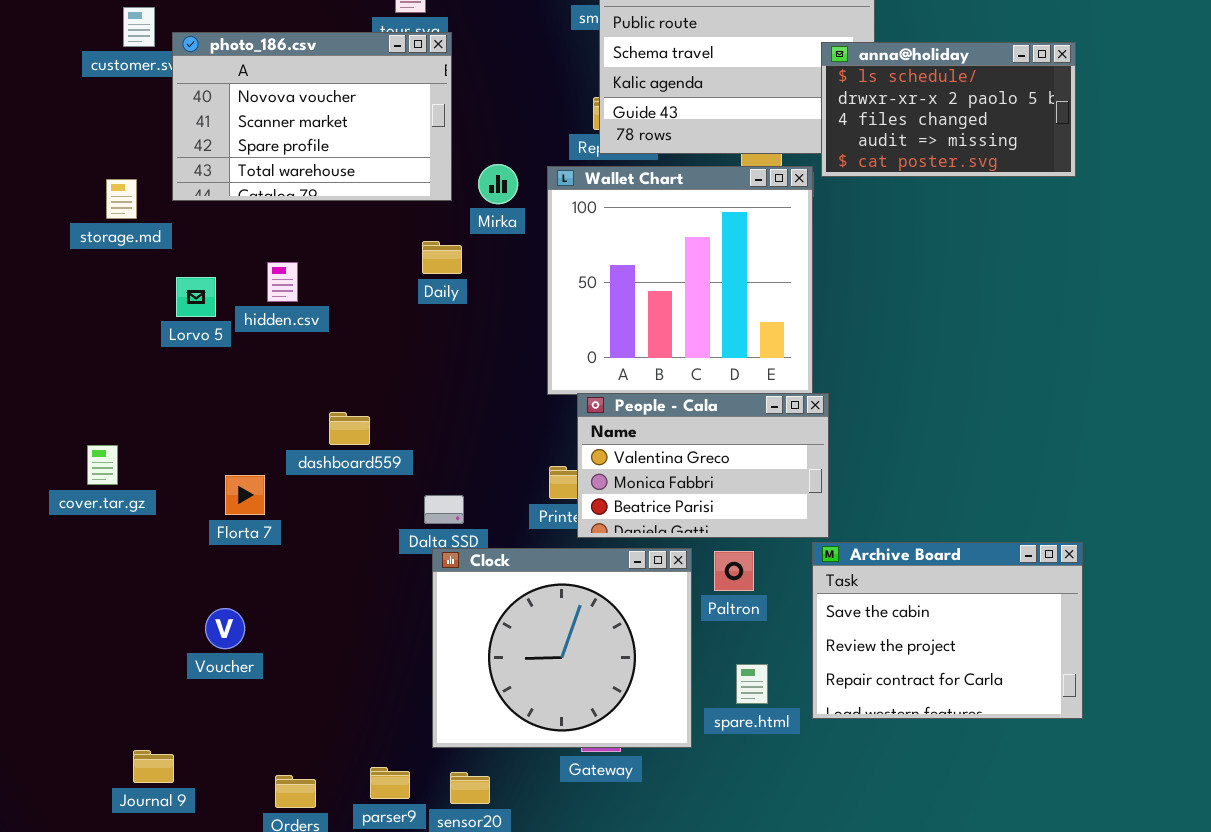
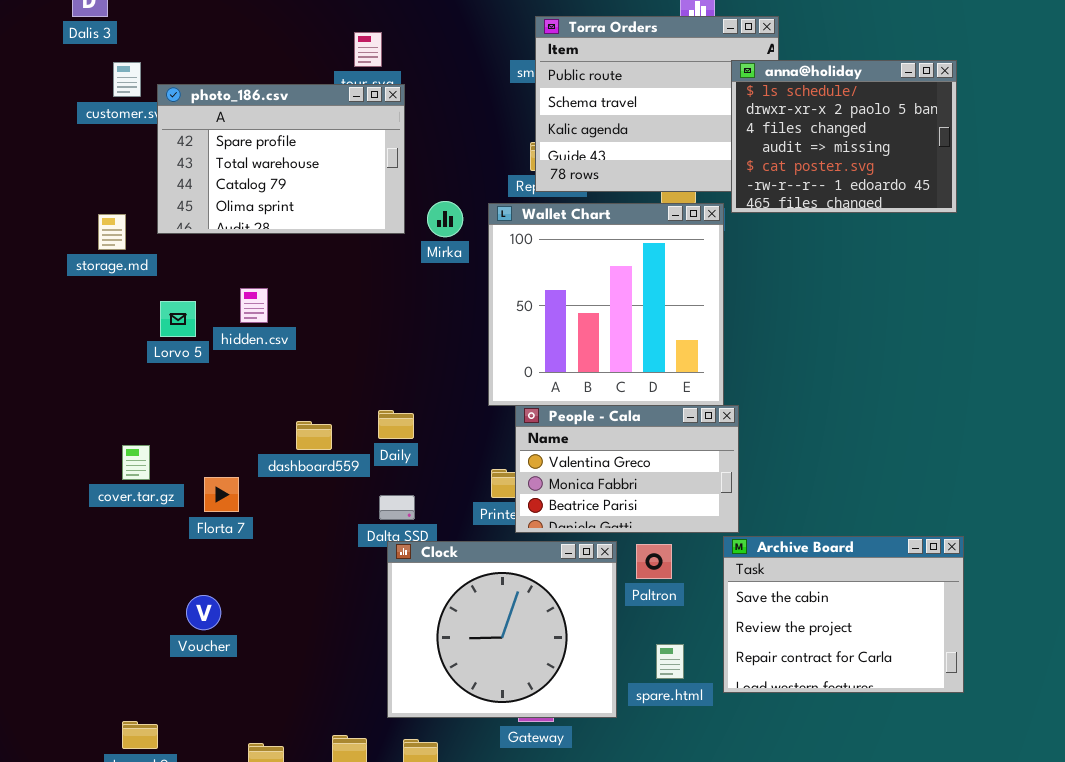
photo_186.csv: [172,32,452,201] -> [157,84,405,234], scrolled down 2 rows
anna@holiday: [821,42,1076,177] -> [731,60,957,213], resized
Daily: [422,241,462,274] -> [378,410,414,439], moved
cover.tar.gz: [87,445,118,485] -> [122,445,150,480], moved

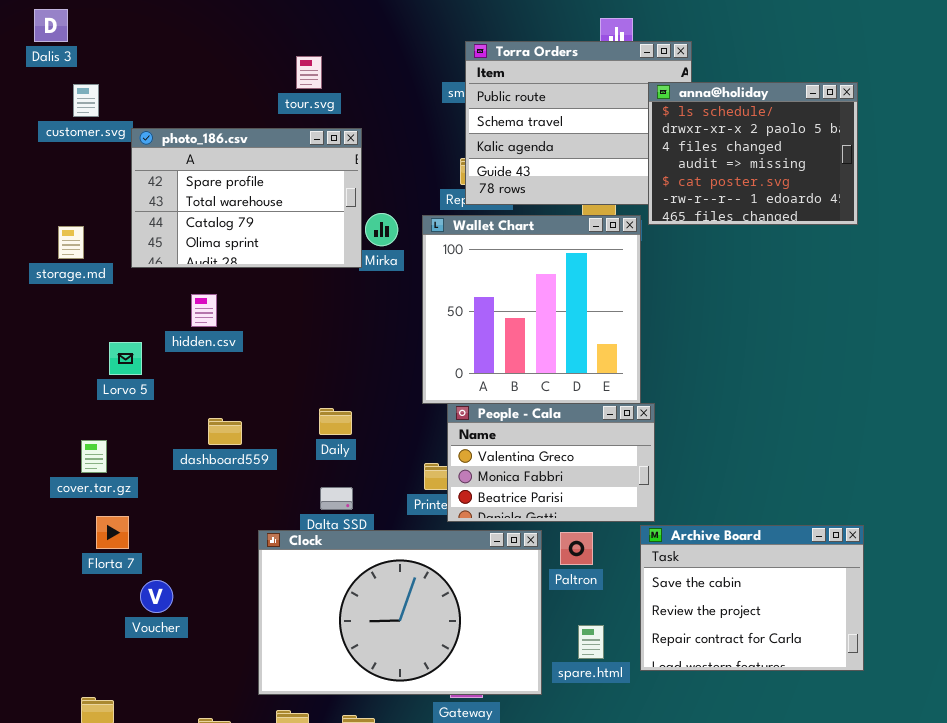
photo_186.csv: [157,84,405,234] -> [131,128,362,268], moved
Lorvo 5: [160,301,196,337] -> [109,342,142,375], moved
dashboard559: [296,421,332,450] -> [208,418,242,445], moved
Florta 7: [204,477,239,512] -> [96,516,129,549], moved
Clock: [387,541,617,718] -> [258,530,542,695], resized

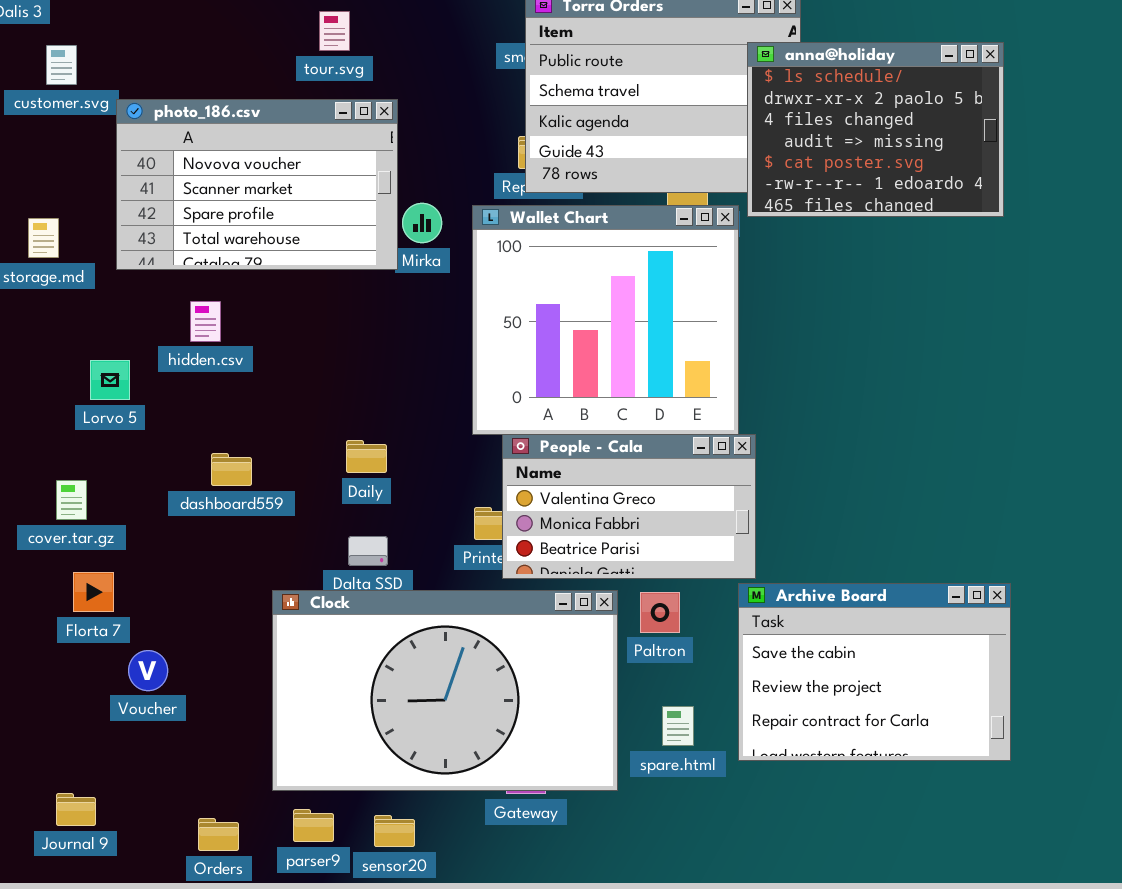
photo_186.csv: [131,128,362,268] -> [116,99,398,270], scrolled up 2 rows

